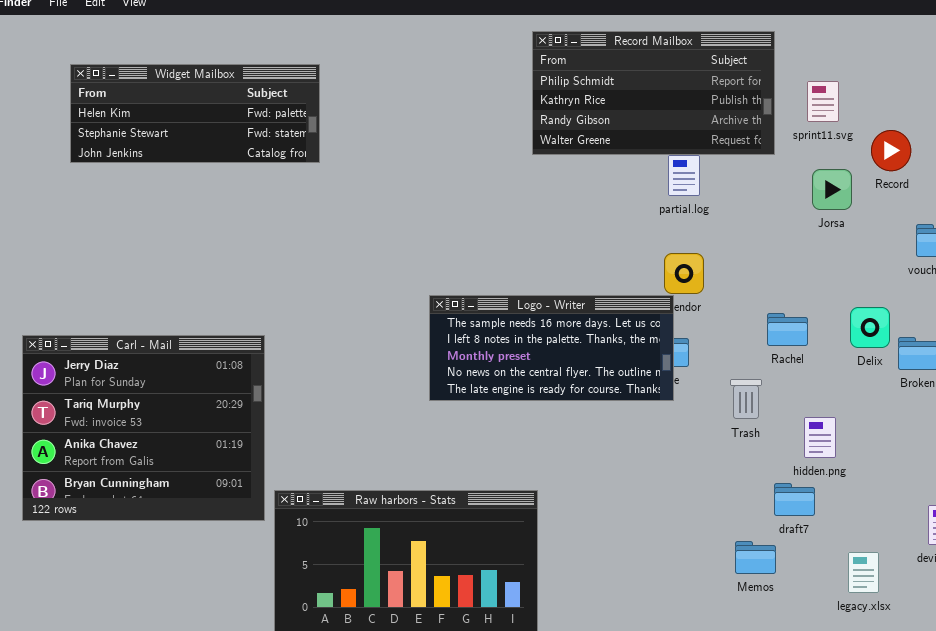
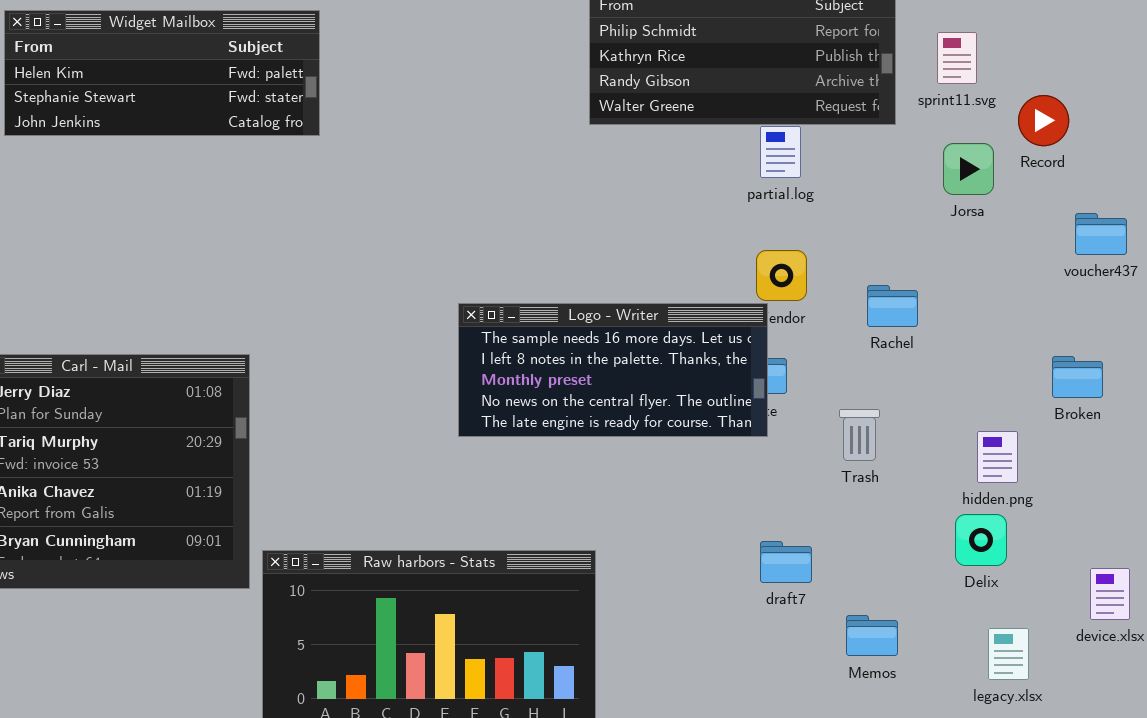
Delix: [850,307,890,348] -> [955,514,1007,566], moved
Rachel: [767,313,808,346] -> [867,285,918,327], moved
hidden.png: [804,417,836,458] -> [977,431,1018,483], moved
draft7: [774,483,815,516] -> [760,541,812,583], moved

